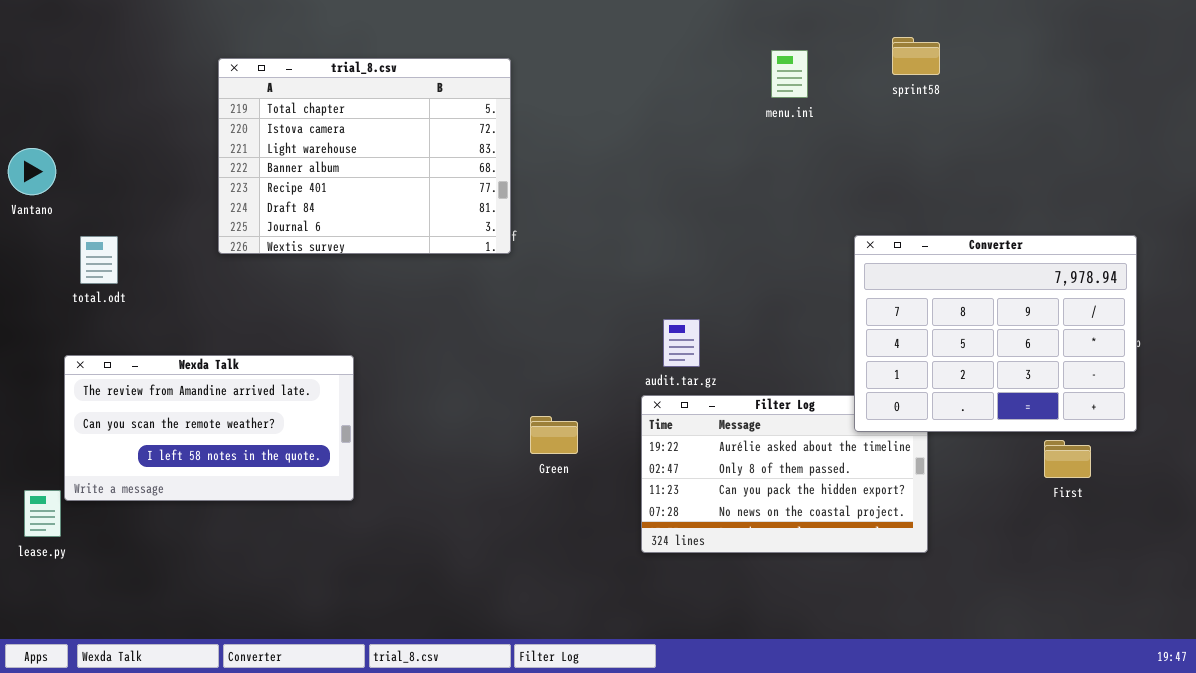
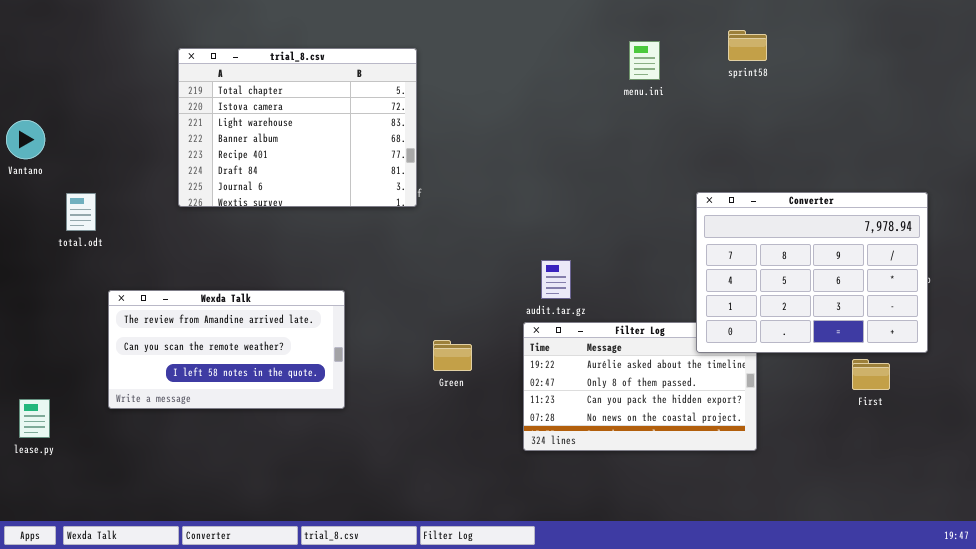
Wexda Talk: [64,355,354,501] -> [108,290,345,409], moved

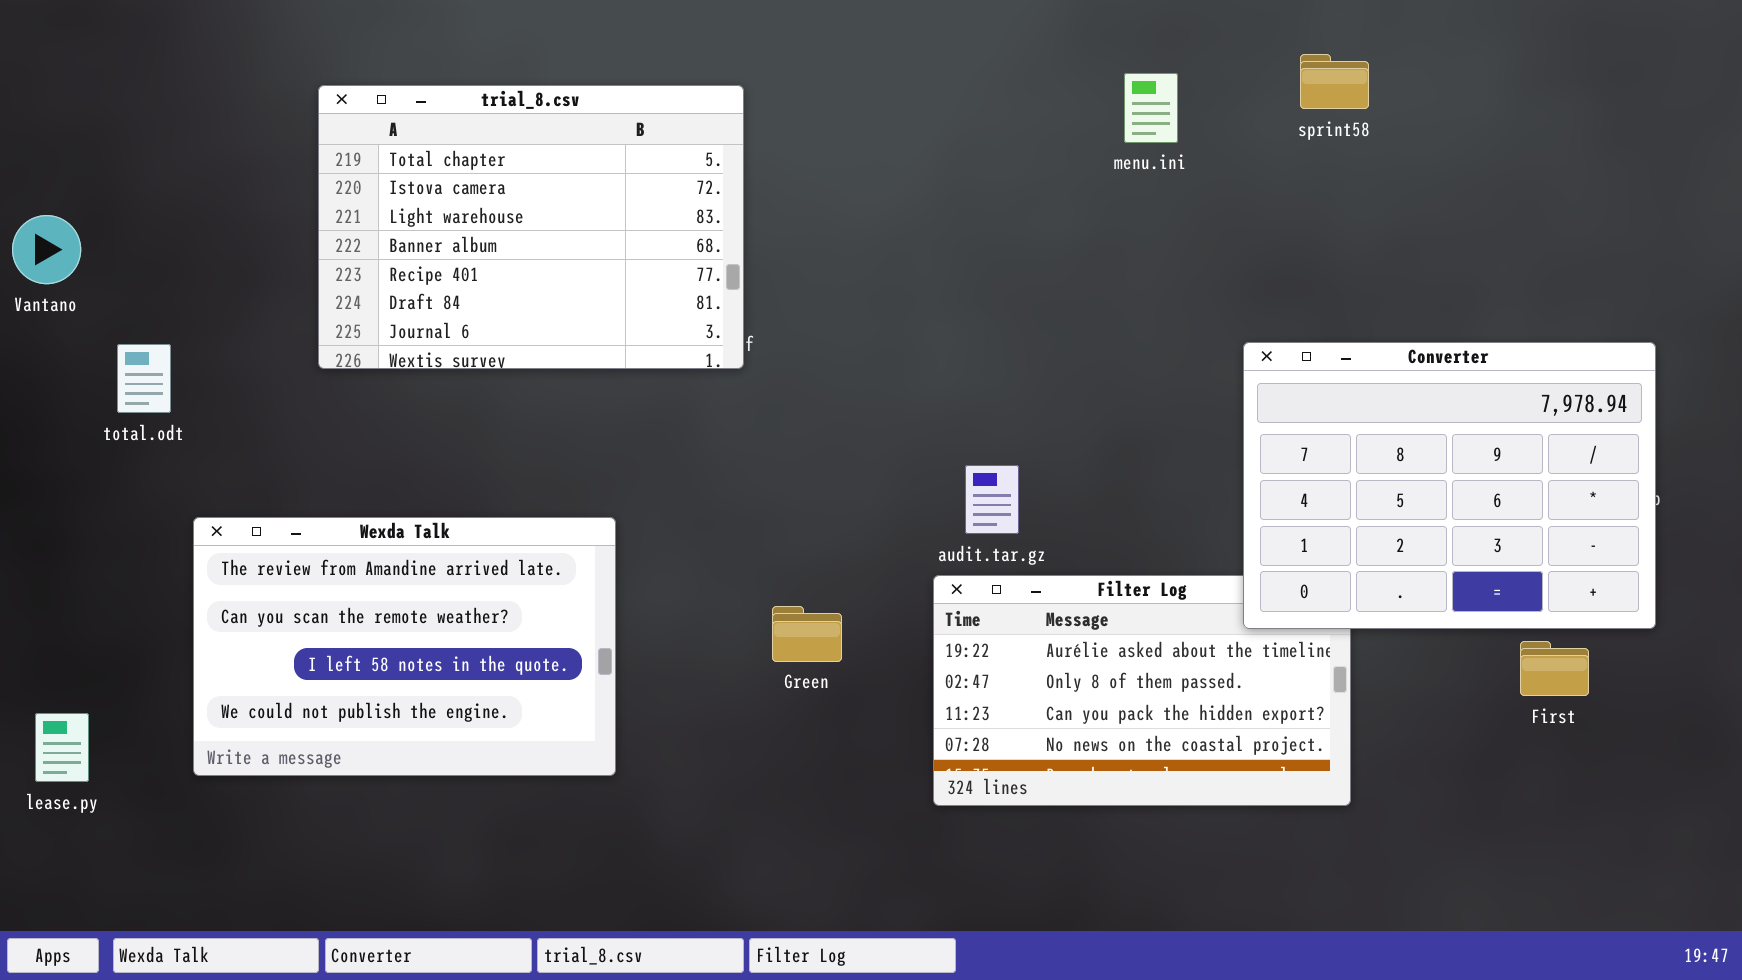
Wexda Talk: [108,290,345,409] -> [193,517,616,776], resized

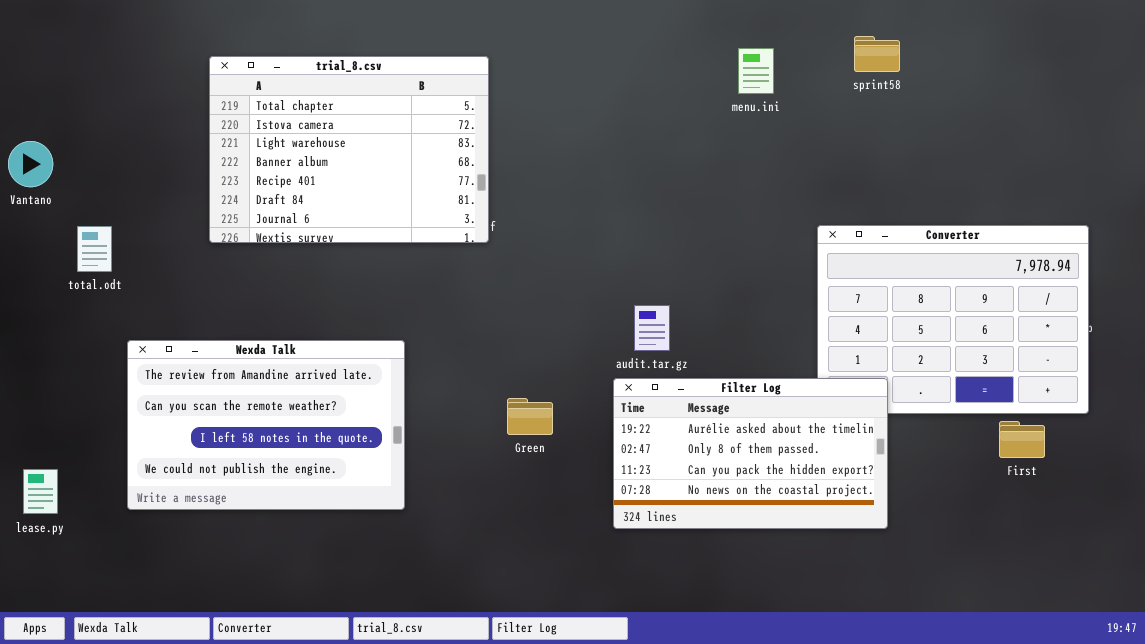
Filter Log: [933,575,1351,806] -> [613,378,888,529], raised

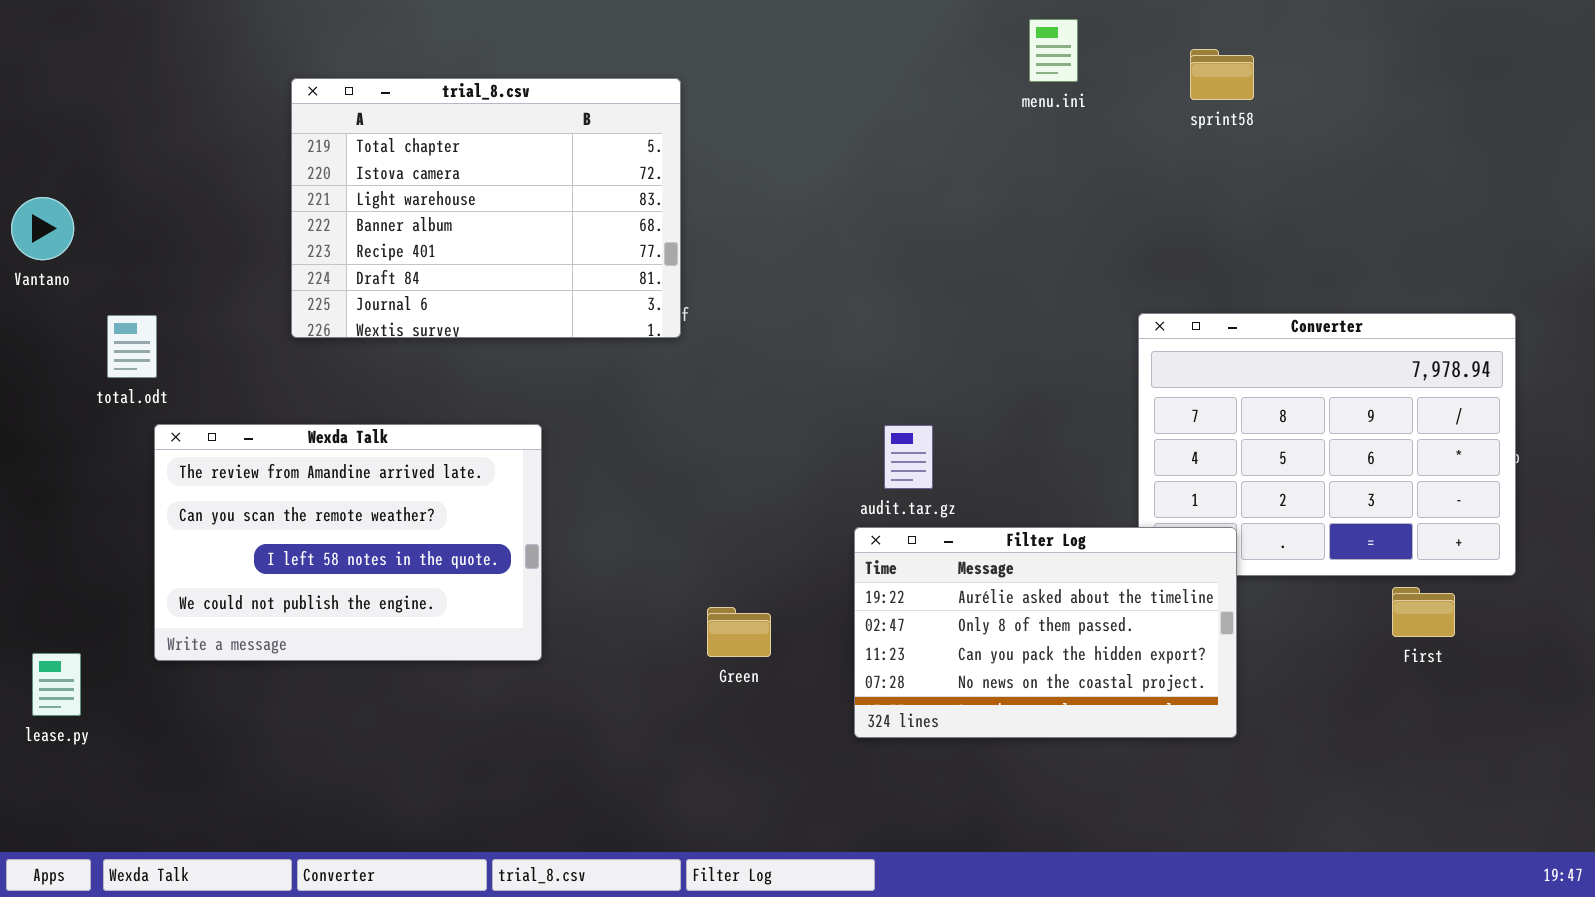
menu.ini: [738,48,774,94] -> [1029,19,1078,82], moved
Wexda Talk: [127,340,405,510] -> [154,424,542,661], moved
Green: [507,398,553,435] -> [707,607,771,657], moved

